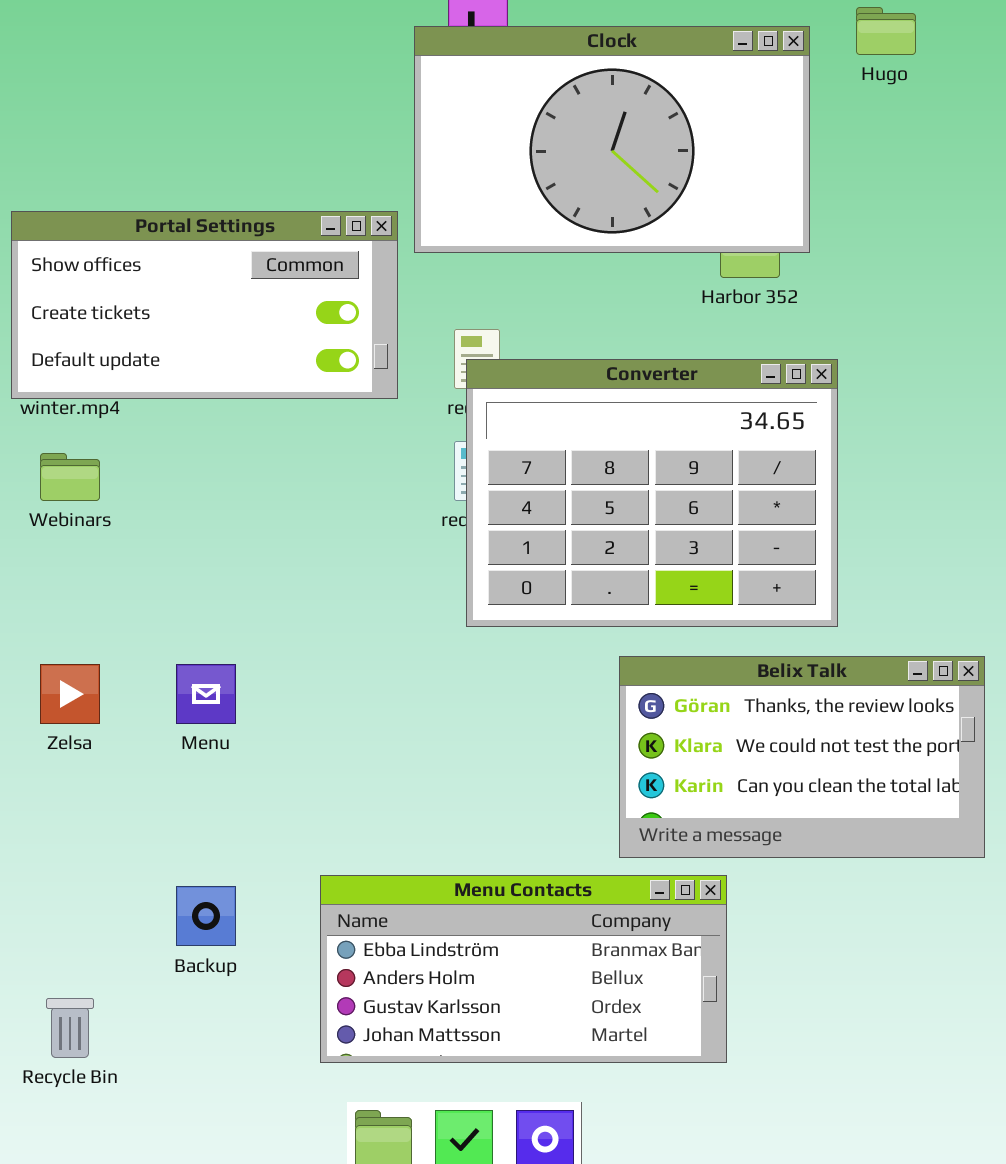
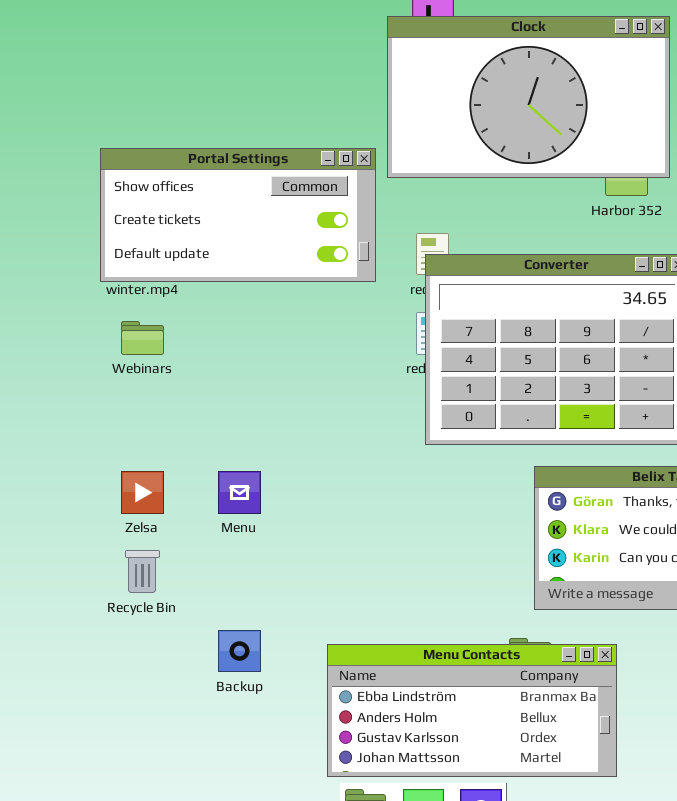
Menu Contacts: [320,875,727,1063] -> [327,644,617,777], moved
Recycle Bin: [46,998,94,1058] -> [125,550,160,593], moved

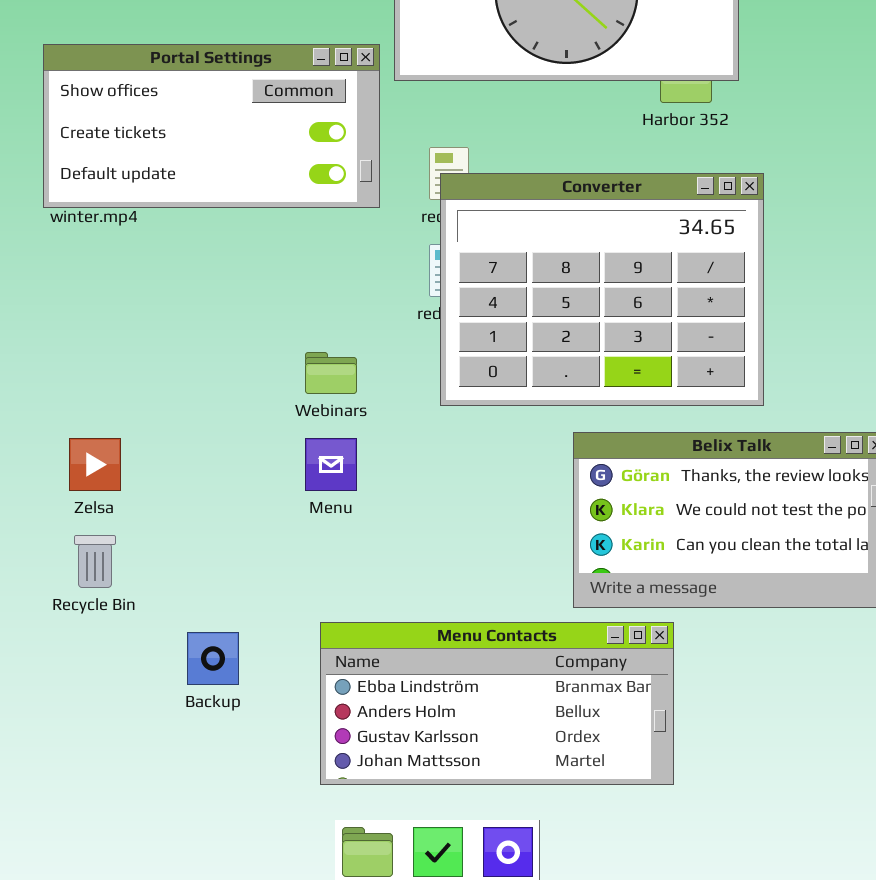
Webinars: [121,321,164,355] -> [305,352,357,394], moved
Menu: [218,471,261,514] -> [305,438,357,491], moved
Menu Contacts: [327,644,617,777] -> [320,622,674,785], moved

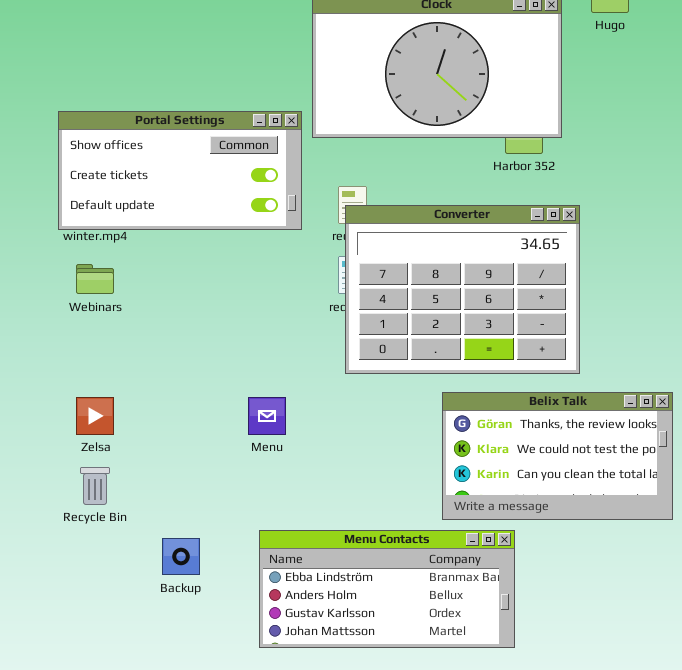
Webinars: [305,352,357,394] -> [76,264,114,294], moved

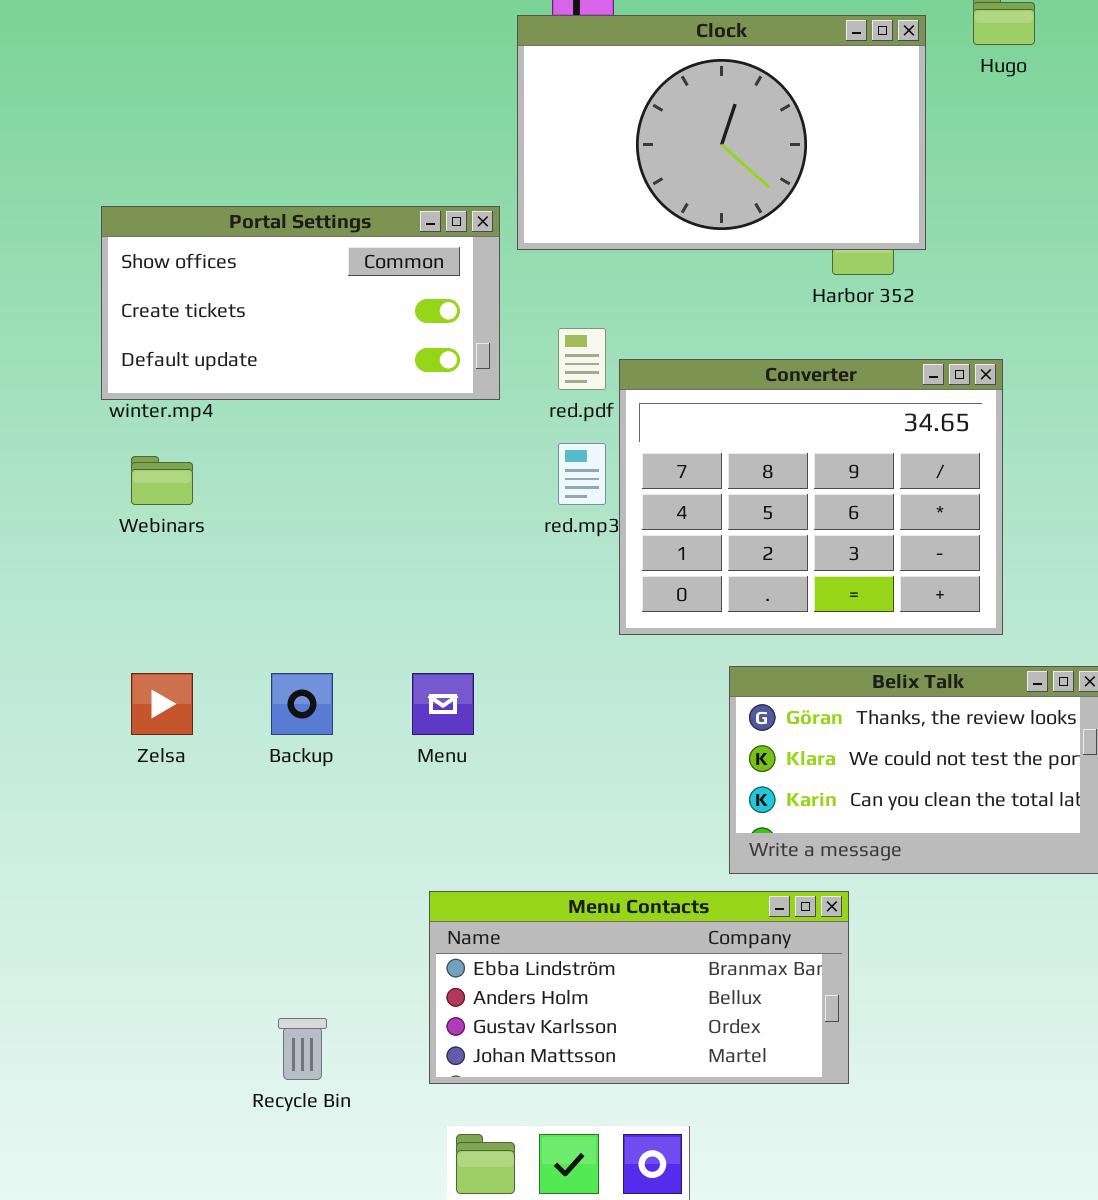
Converter: [345,205,580,374] -> [619,359,1003,635], moved
Recycle Bin: [80,467,110,505] -> [278,1018,327,1080], moved
Backup: [162,538,200,575] -> [271,673,333,735], moved

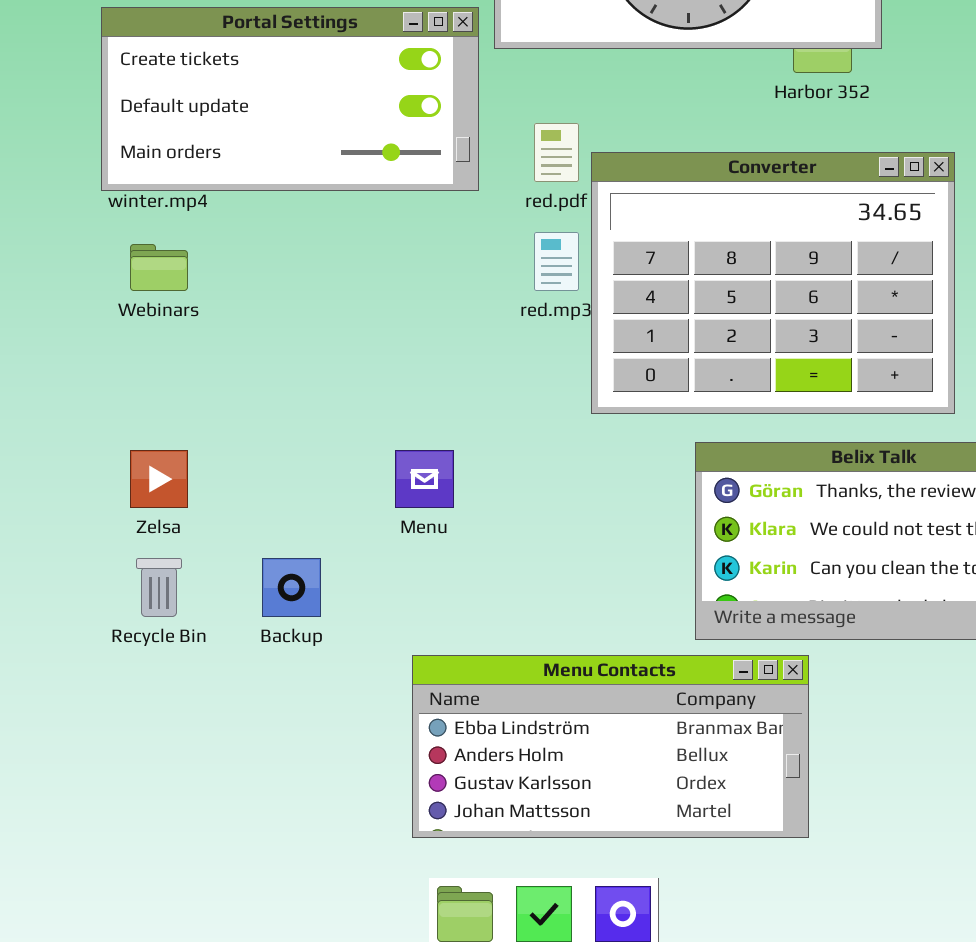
Portal Settings: [101,206,500,400] -> [101,7,479,191], scrolled down 1 row
Backup: [271,673,333,735] -> [262,558,321,617], moved
Recycle Bin: [278,1018,327,1080] -> [136,558,182,617], moved

